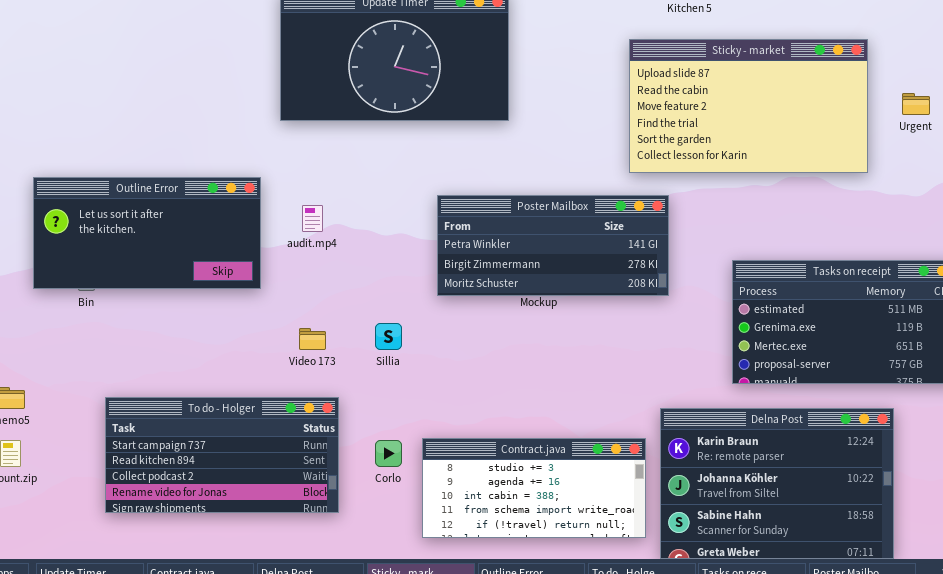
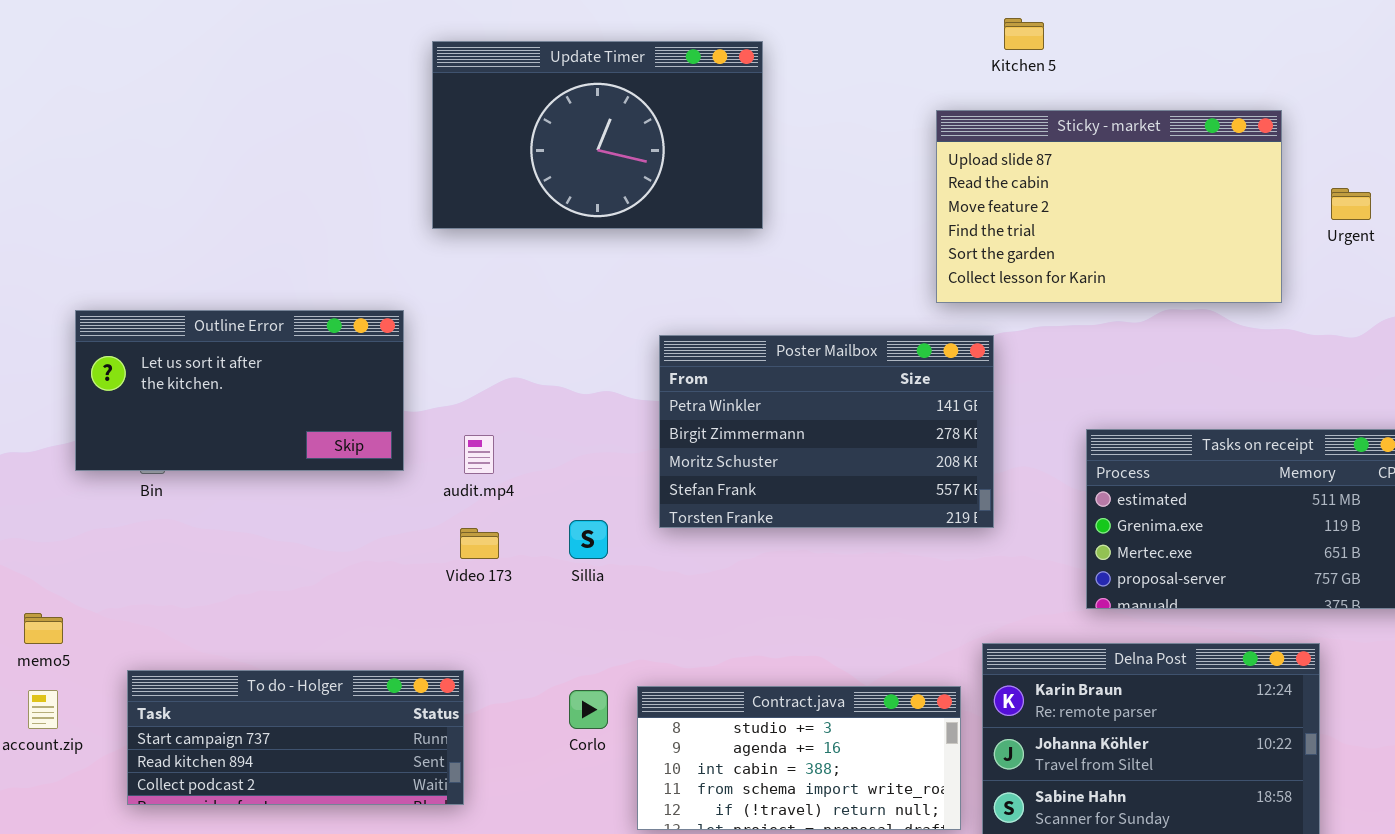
Poster Mailbox: [437,195,669,296] -> [659,335,994,528], resized
audit.mp4: [302,205,323,232] -> [464,435,494,474], moved
To do - Holger: [105,397,339,513] -> [127,670,464,805], moved, resized

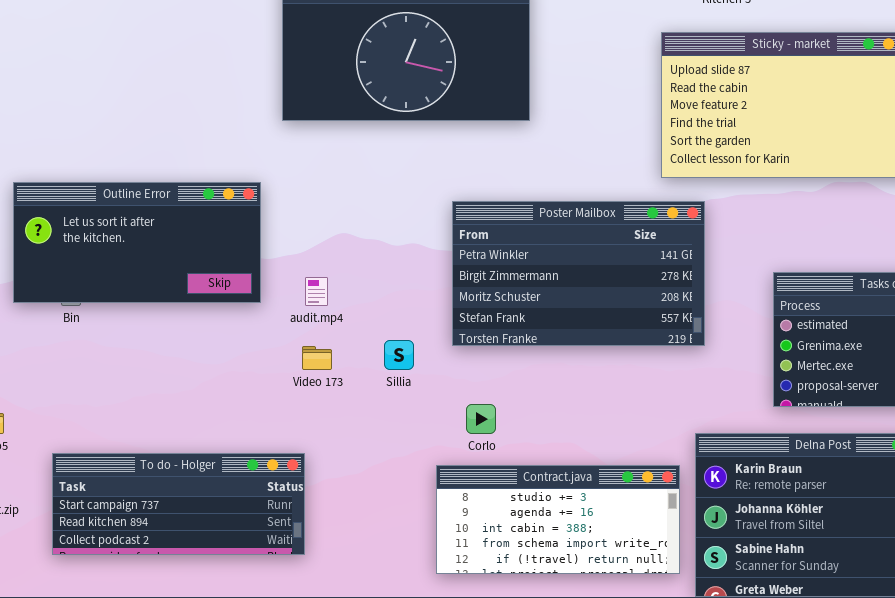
Corlo: [569,690,608,729] -> [466,404,496,434], moved

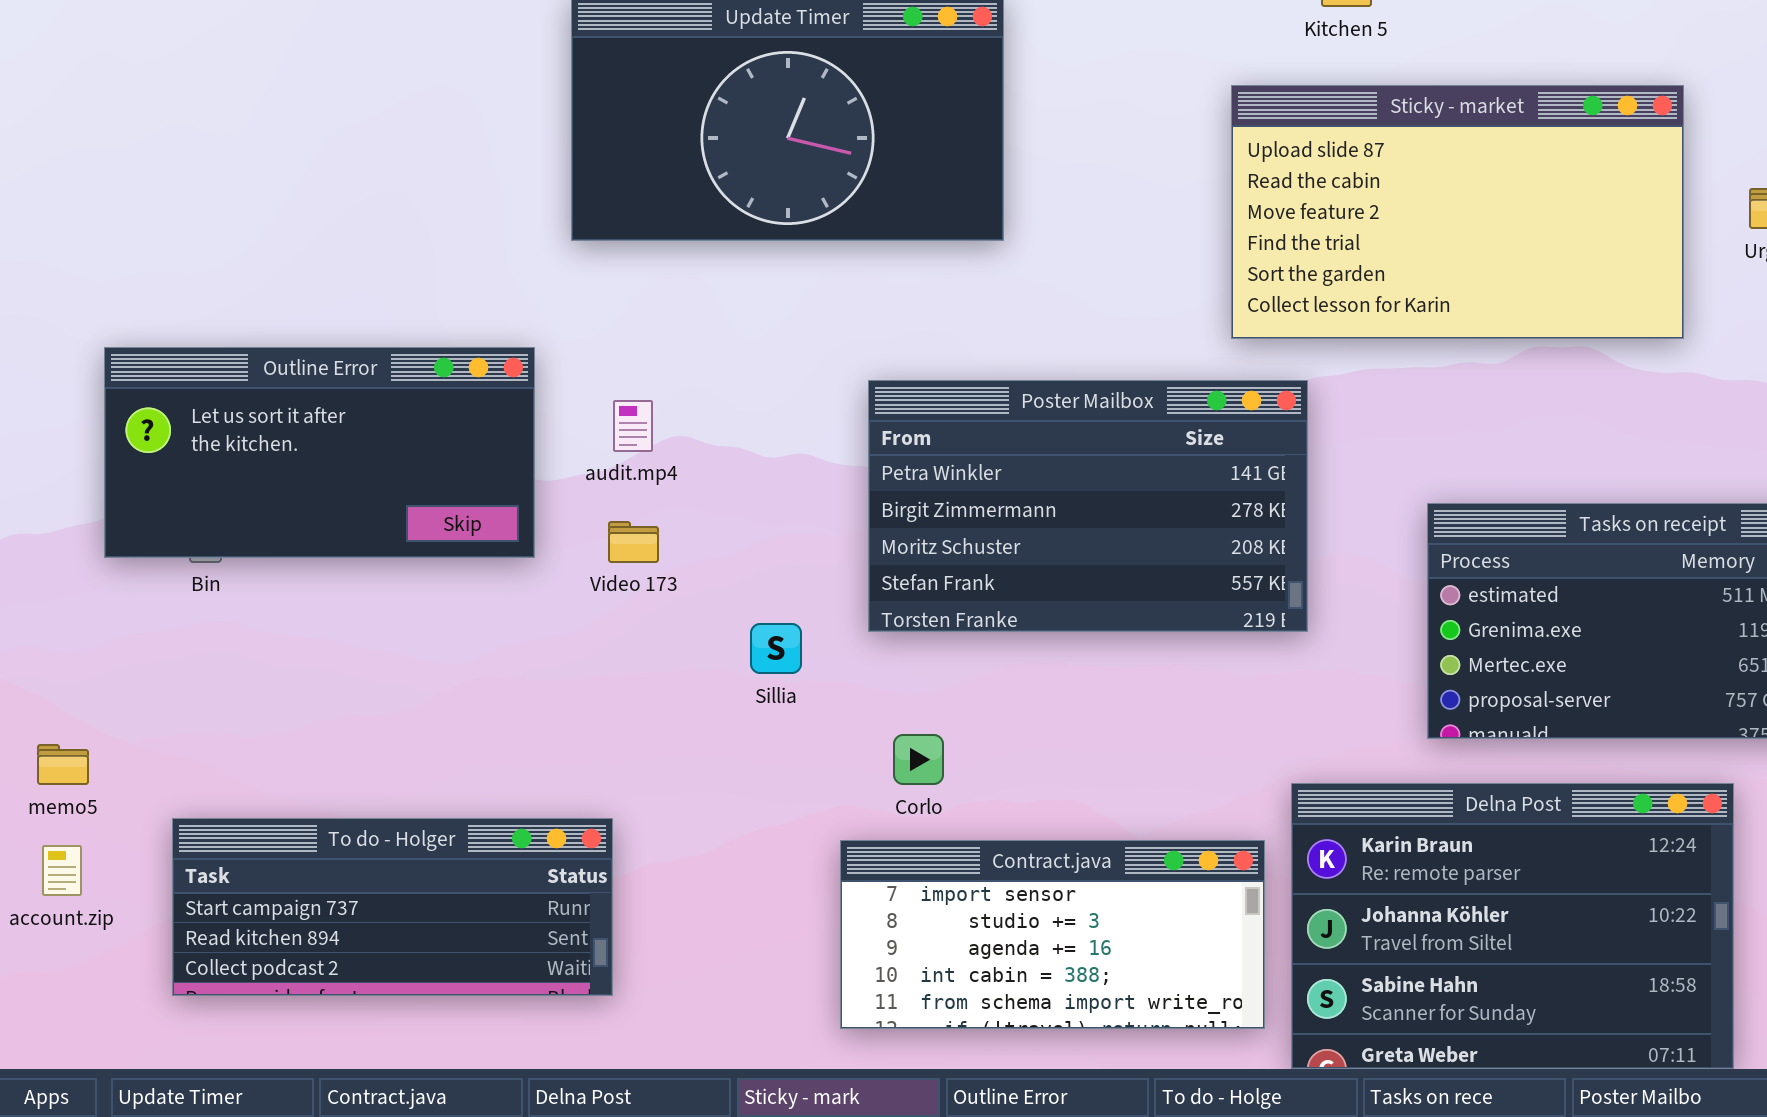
audit.mp4: [305,277,328,306] -> [613,400,653,452], moved
Video 173: [302,346,332,370] -> [608,521,659,563], moved
Contract.java: [436,465,680,574] -> [840,840,1265,1029], scrolled up 1 row

